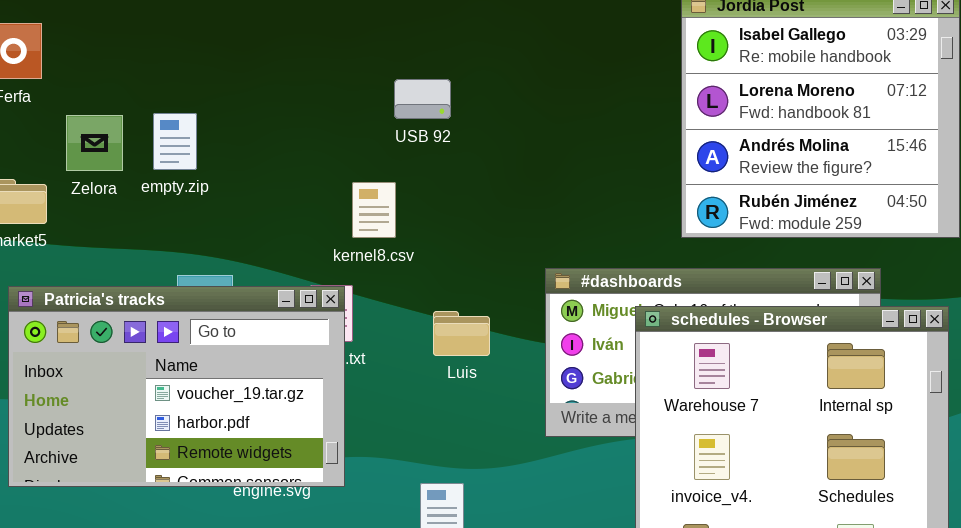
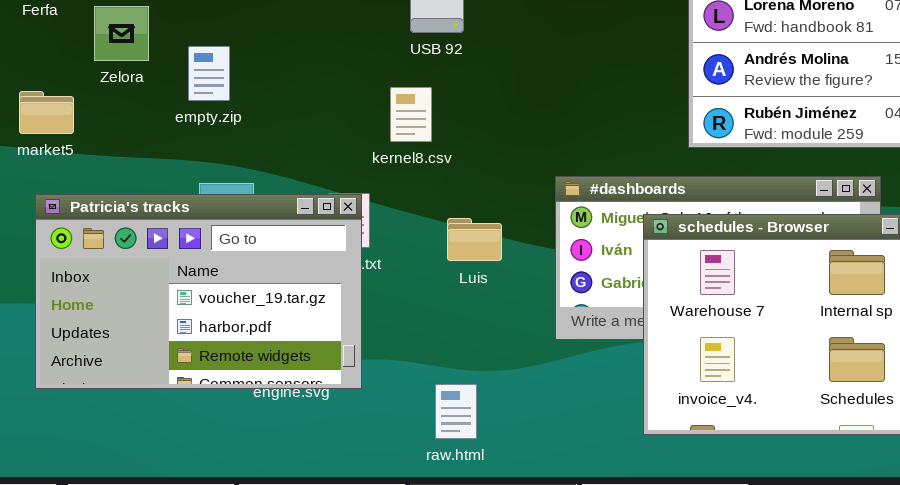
empty.zip: [153,113,197,170] -> [188,46,230,101], moved
Zelora: [66,115,123,171] -> [94,6,149,61], moved
kernel8.csv: [352,182,396,238] -> [390,87,432,142], moved

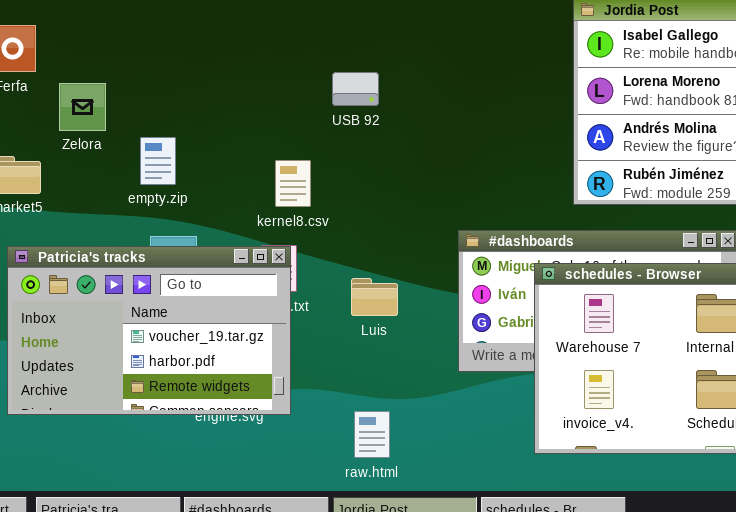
empty.zip: [188,46,230,101] -> [140,137,176,185], moved
kernel8.csv: [390,87,432,142] -> [275,160,311,207], moved
Luis: [447,218,502,261] -> [351,278,398,316], moved

